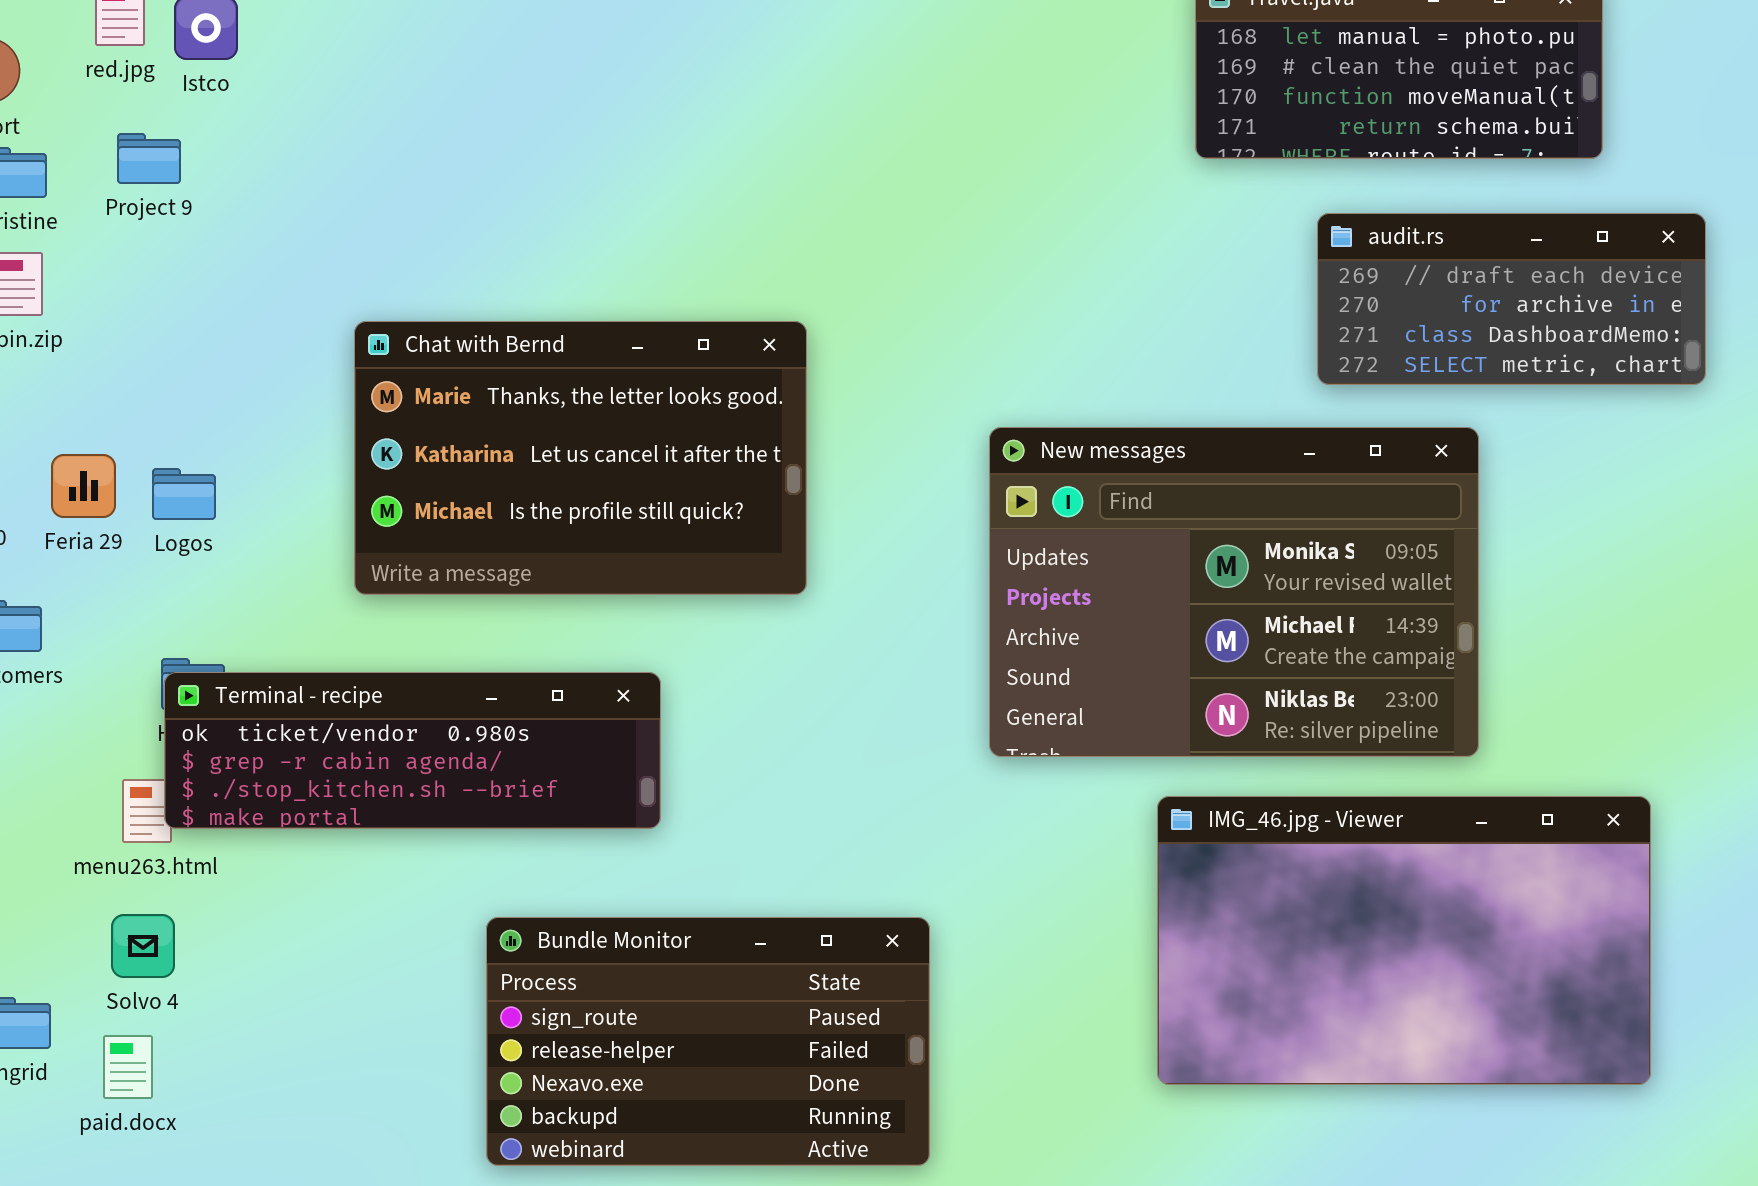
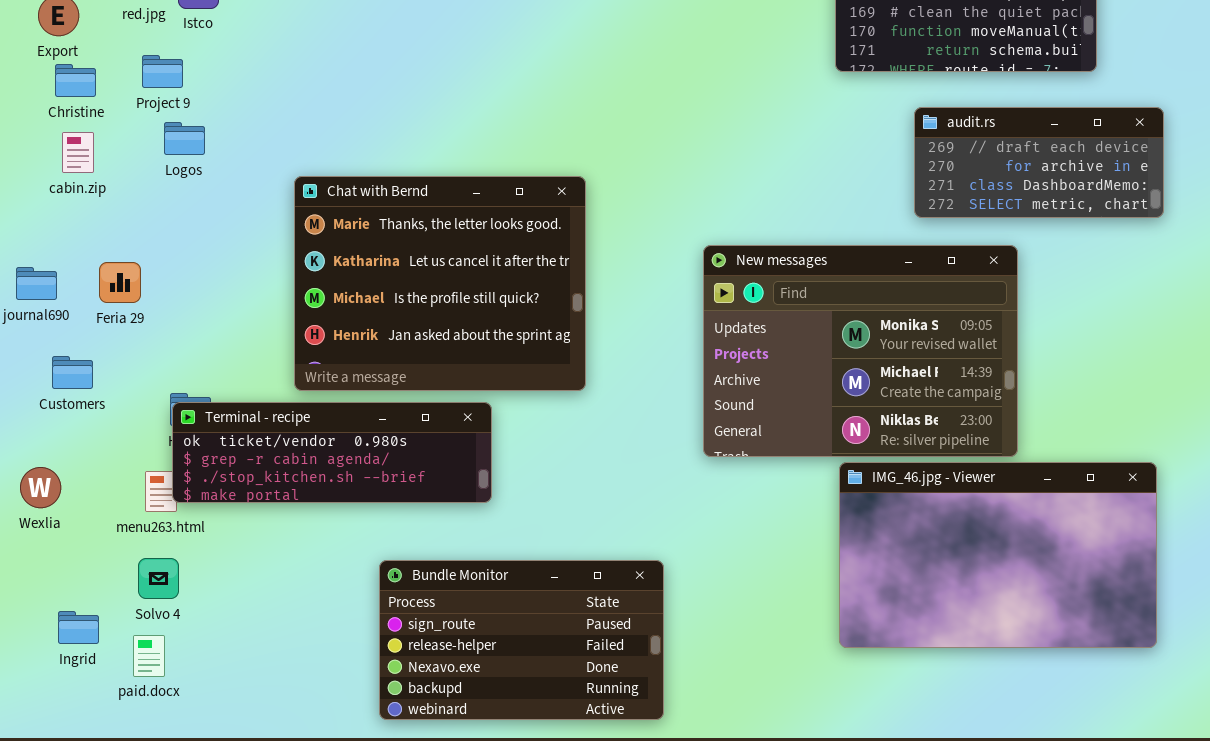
Chat with Bernd: [354,321,807,595] -> [294,176,586,391], resized
Logos: [152,468,216,520] -> [164,122,205,155], moved
IMG_46.jpg - Viewer: [1157,796,1651,1085] -> [839,462,1157,648], moved

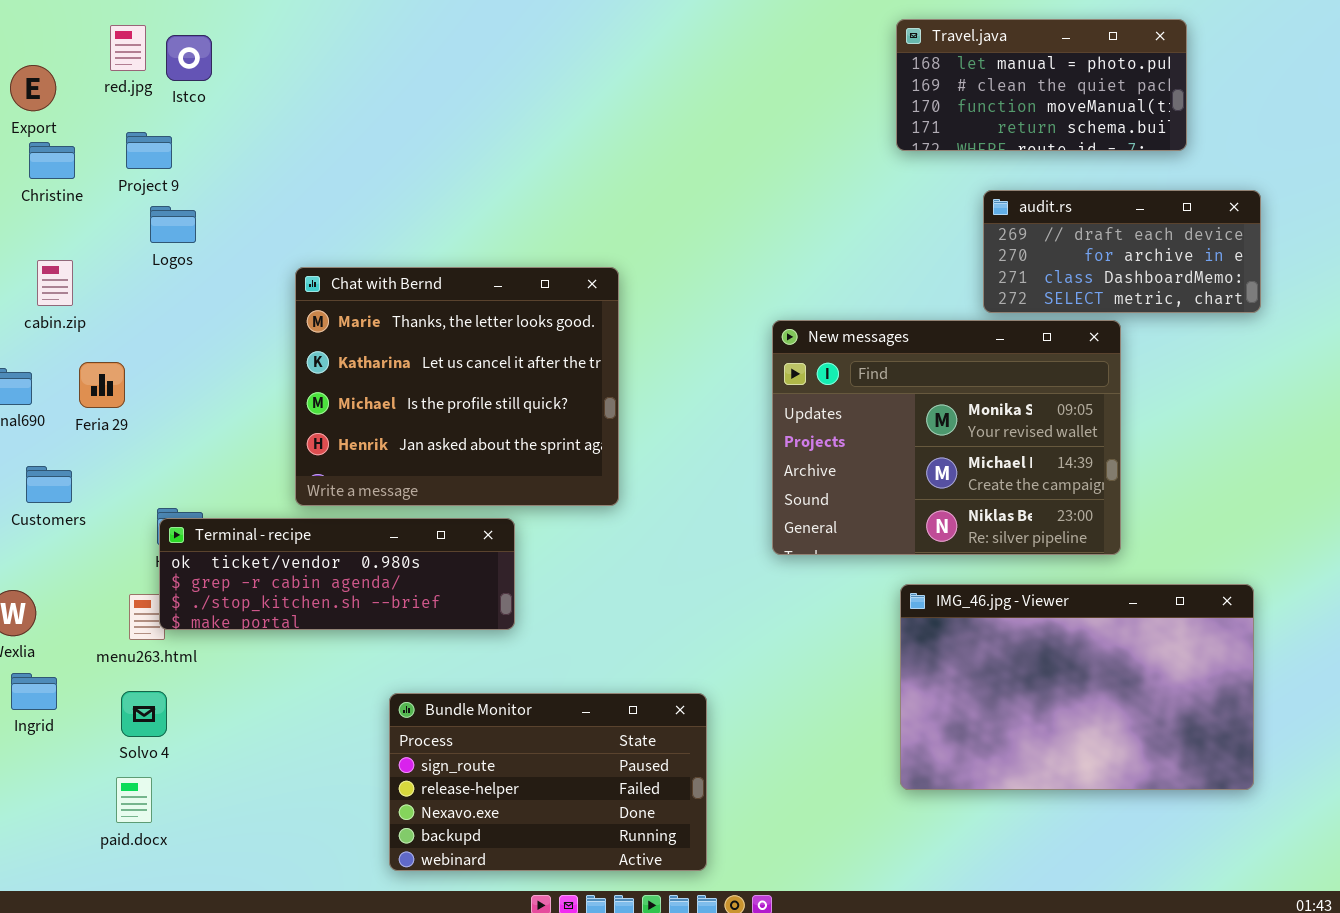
cabin.zip: [62,132,94,173] -> [37,260,73,306], moved
New messages: [703,245,1018,457] -> [772,320,1121,555], moved
Ingrid: [58,611,99,644] -> [11,673,57,710], moved

